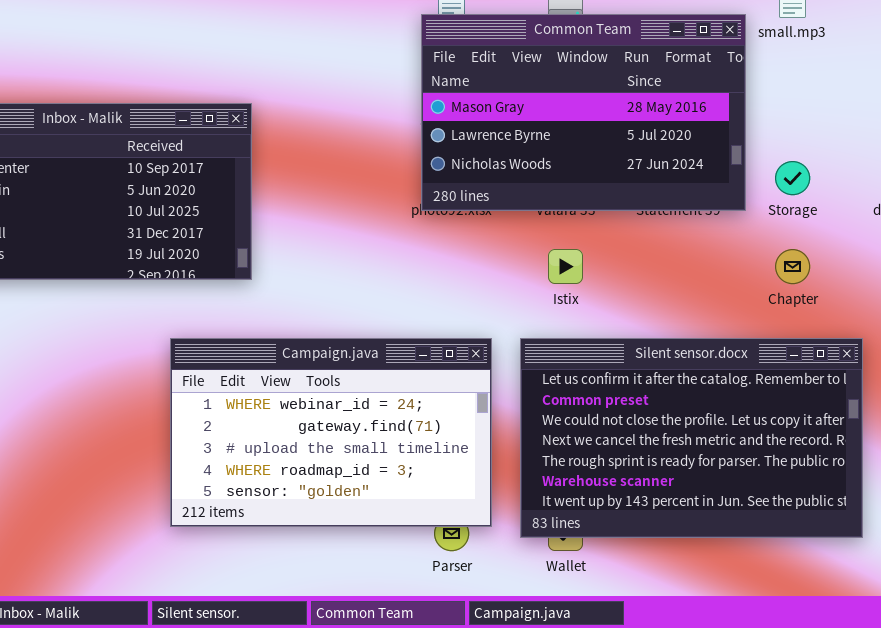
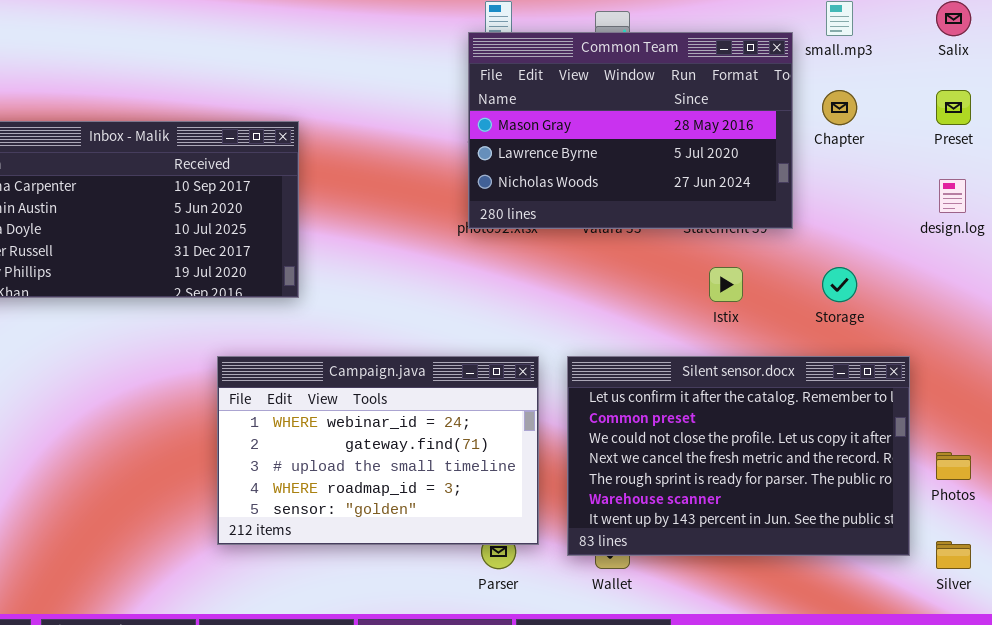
Storage: [775,161,810,195] -> [822,267,857,302], moved
Istix: [548,249,583,284] -> [709,267,743,302], moved
Chapter: [775,249,810,284] -> [822,90,857,125], moved

